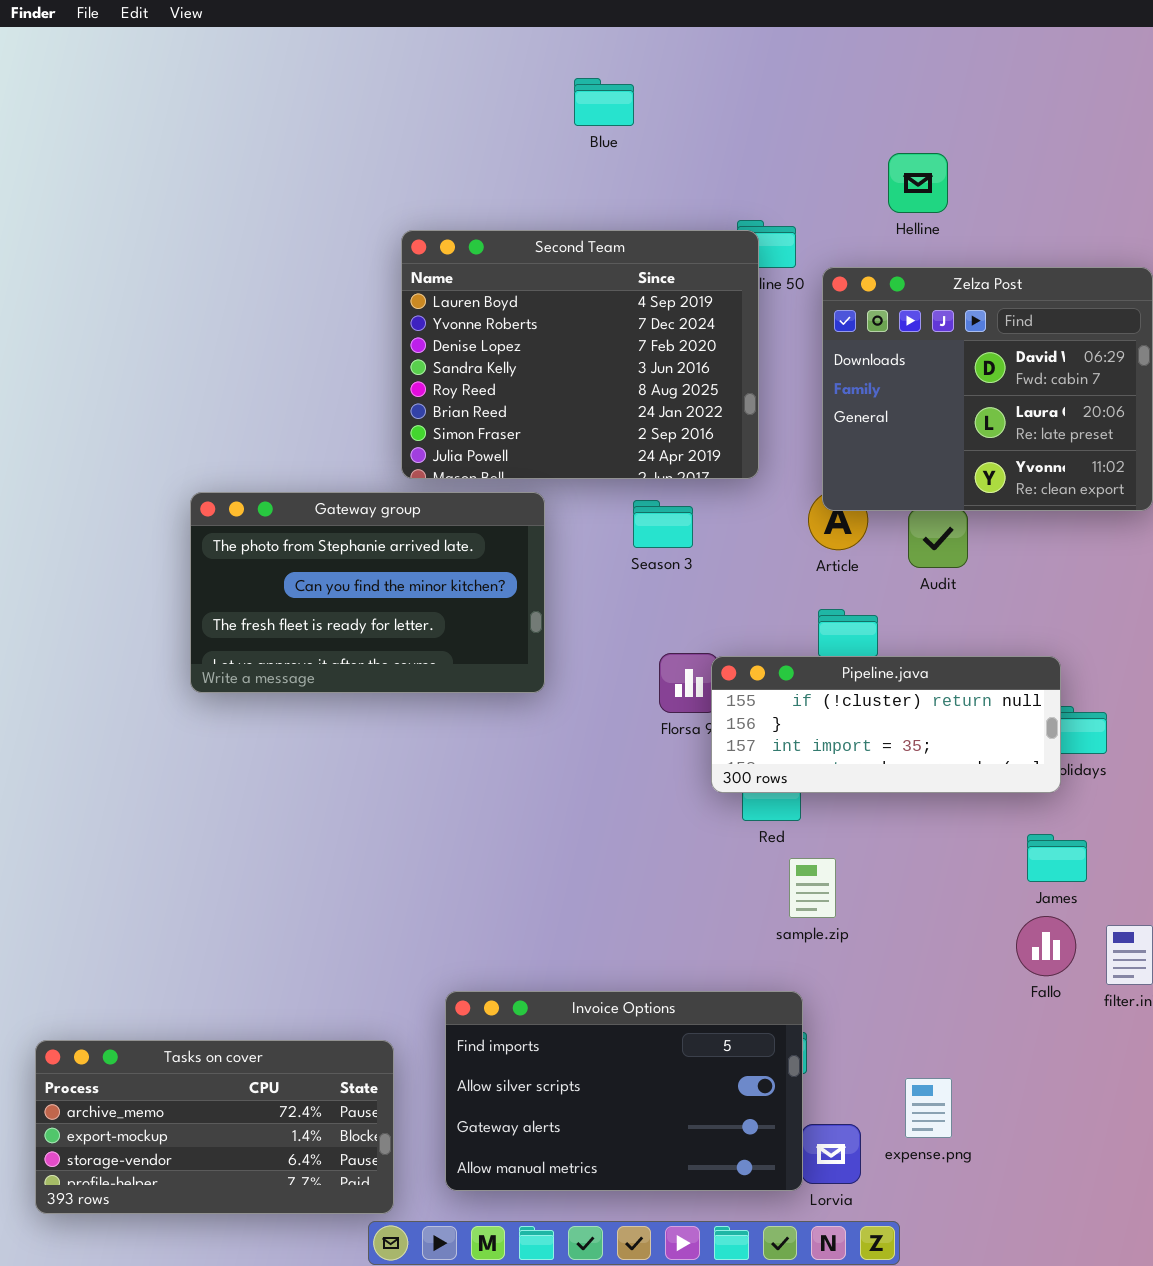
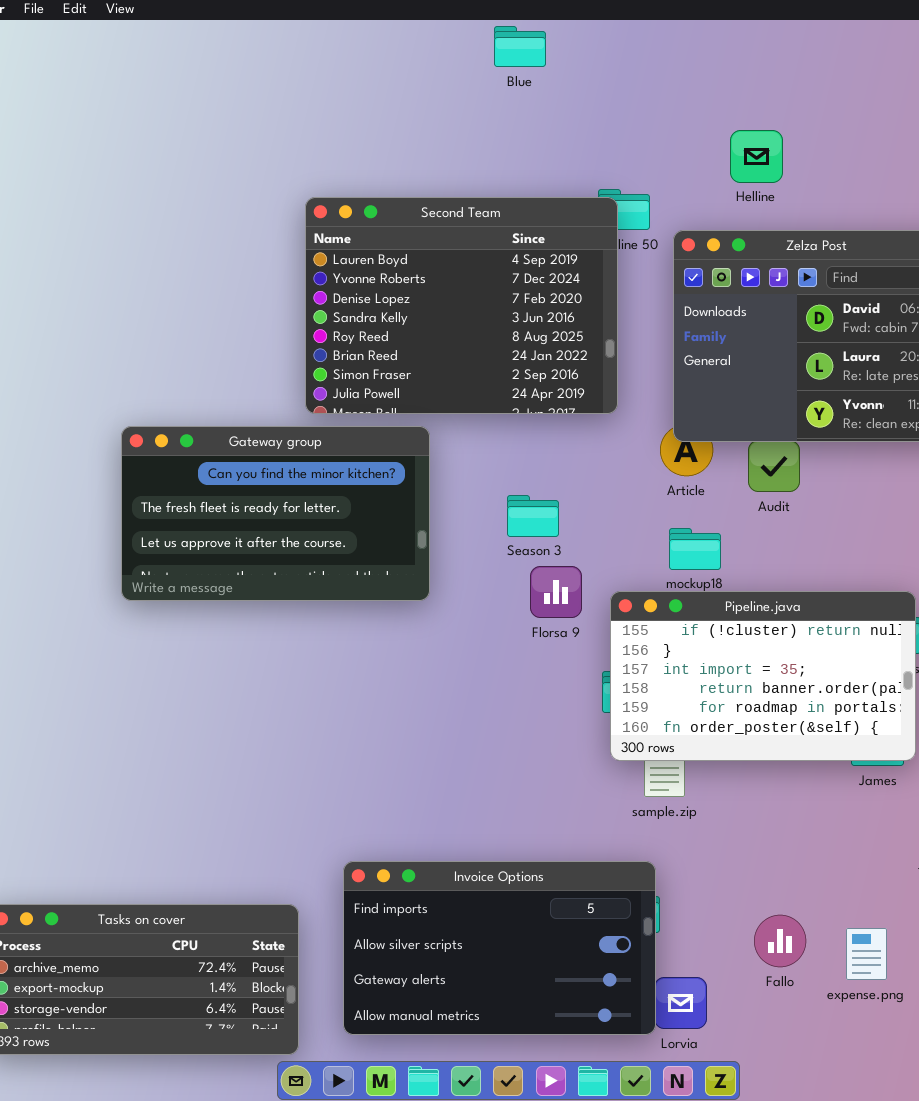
Blue: [574,78,634,126] -> [494,26,546,67], moved
Gateway group: [190,492,545,693] -> [121,426,430,601], scrolled down 1 row
Season 3: [633,500,693,548] -> [507,495,559,537], moved
Pipeline.java: [711,656,1061,793] -> [610,591,916,761], moved, resized
Fallo: [1016,916,1076,976] -> [754,915,806,967], moved
expense.png: [905,1078,952,1138] -> [846,928,887,980], moved

